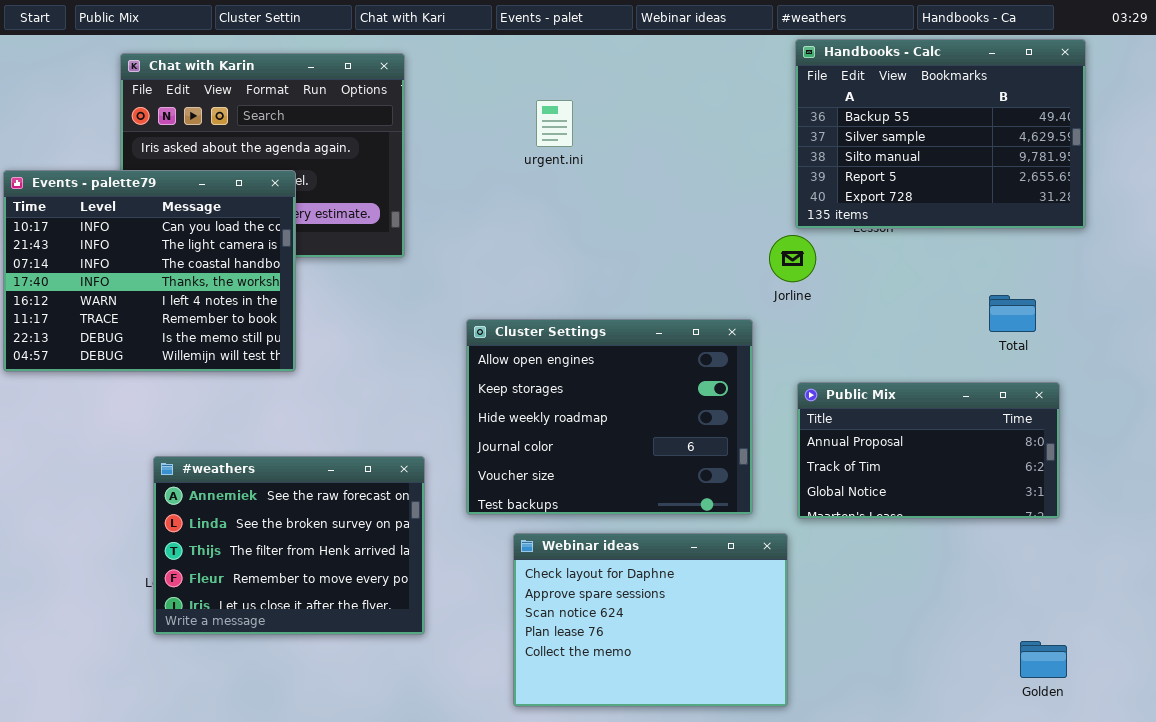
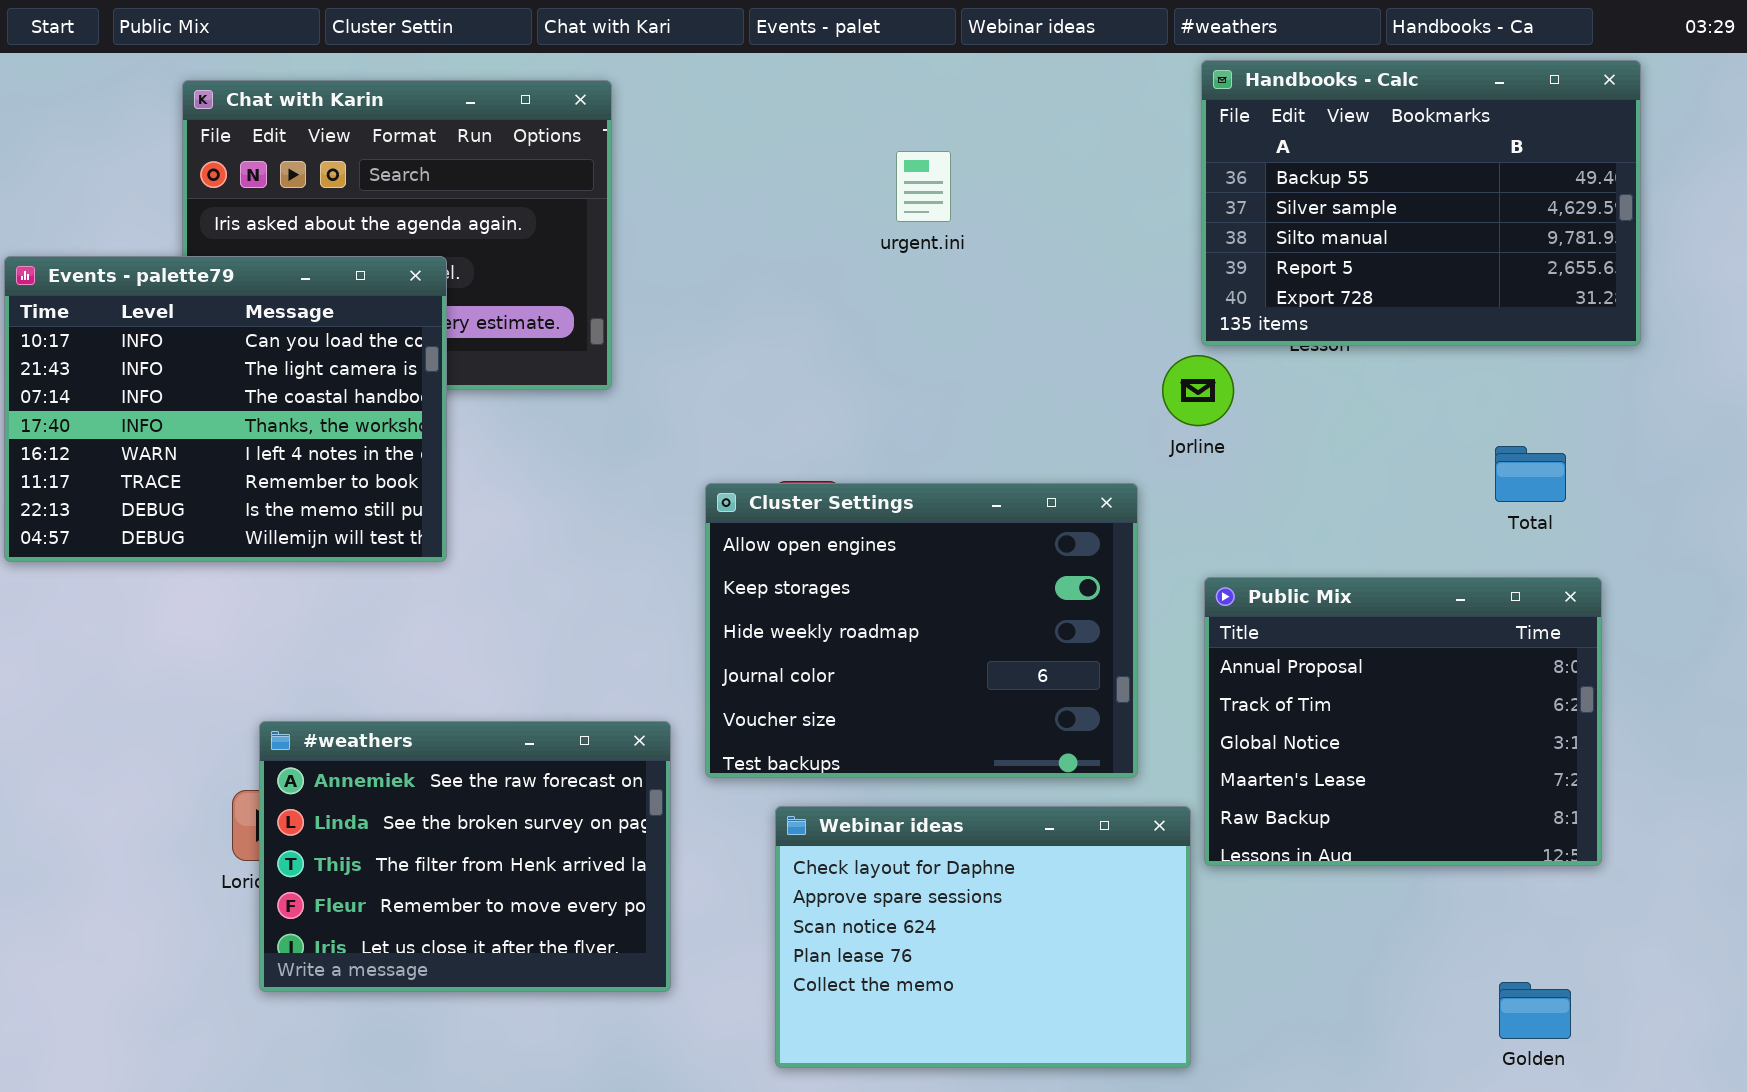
urgent.ini: [536,100,573,147] -> [896,151,951,222], moved
Public Mix: [797,382,1060,519] -> [1204,577,1602,866], resized
#weathers: [153,456,425,635] -> [259,721,671,992], moved
Golden: [1020,641,1067,678] -> [1499,982,1571,1039], moved

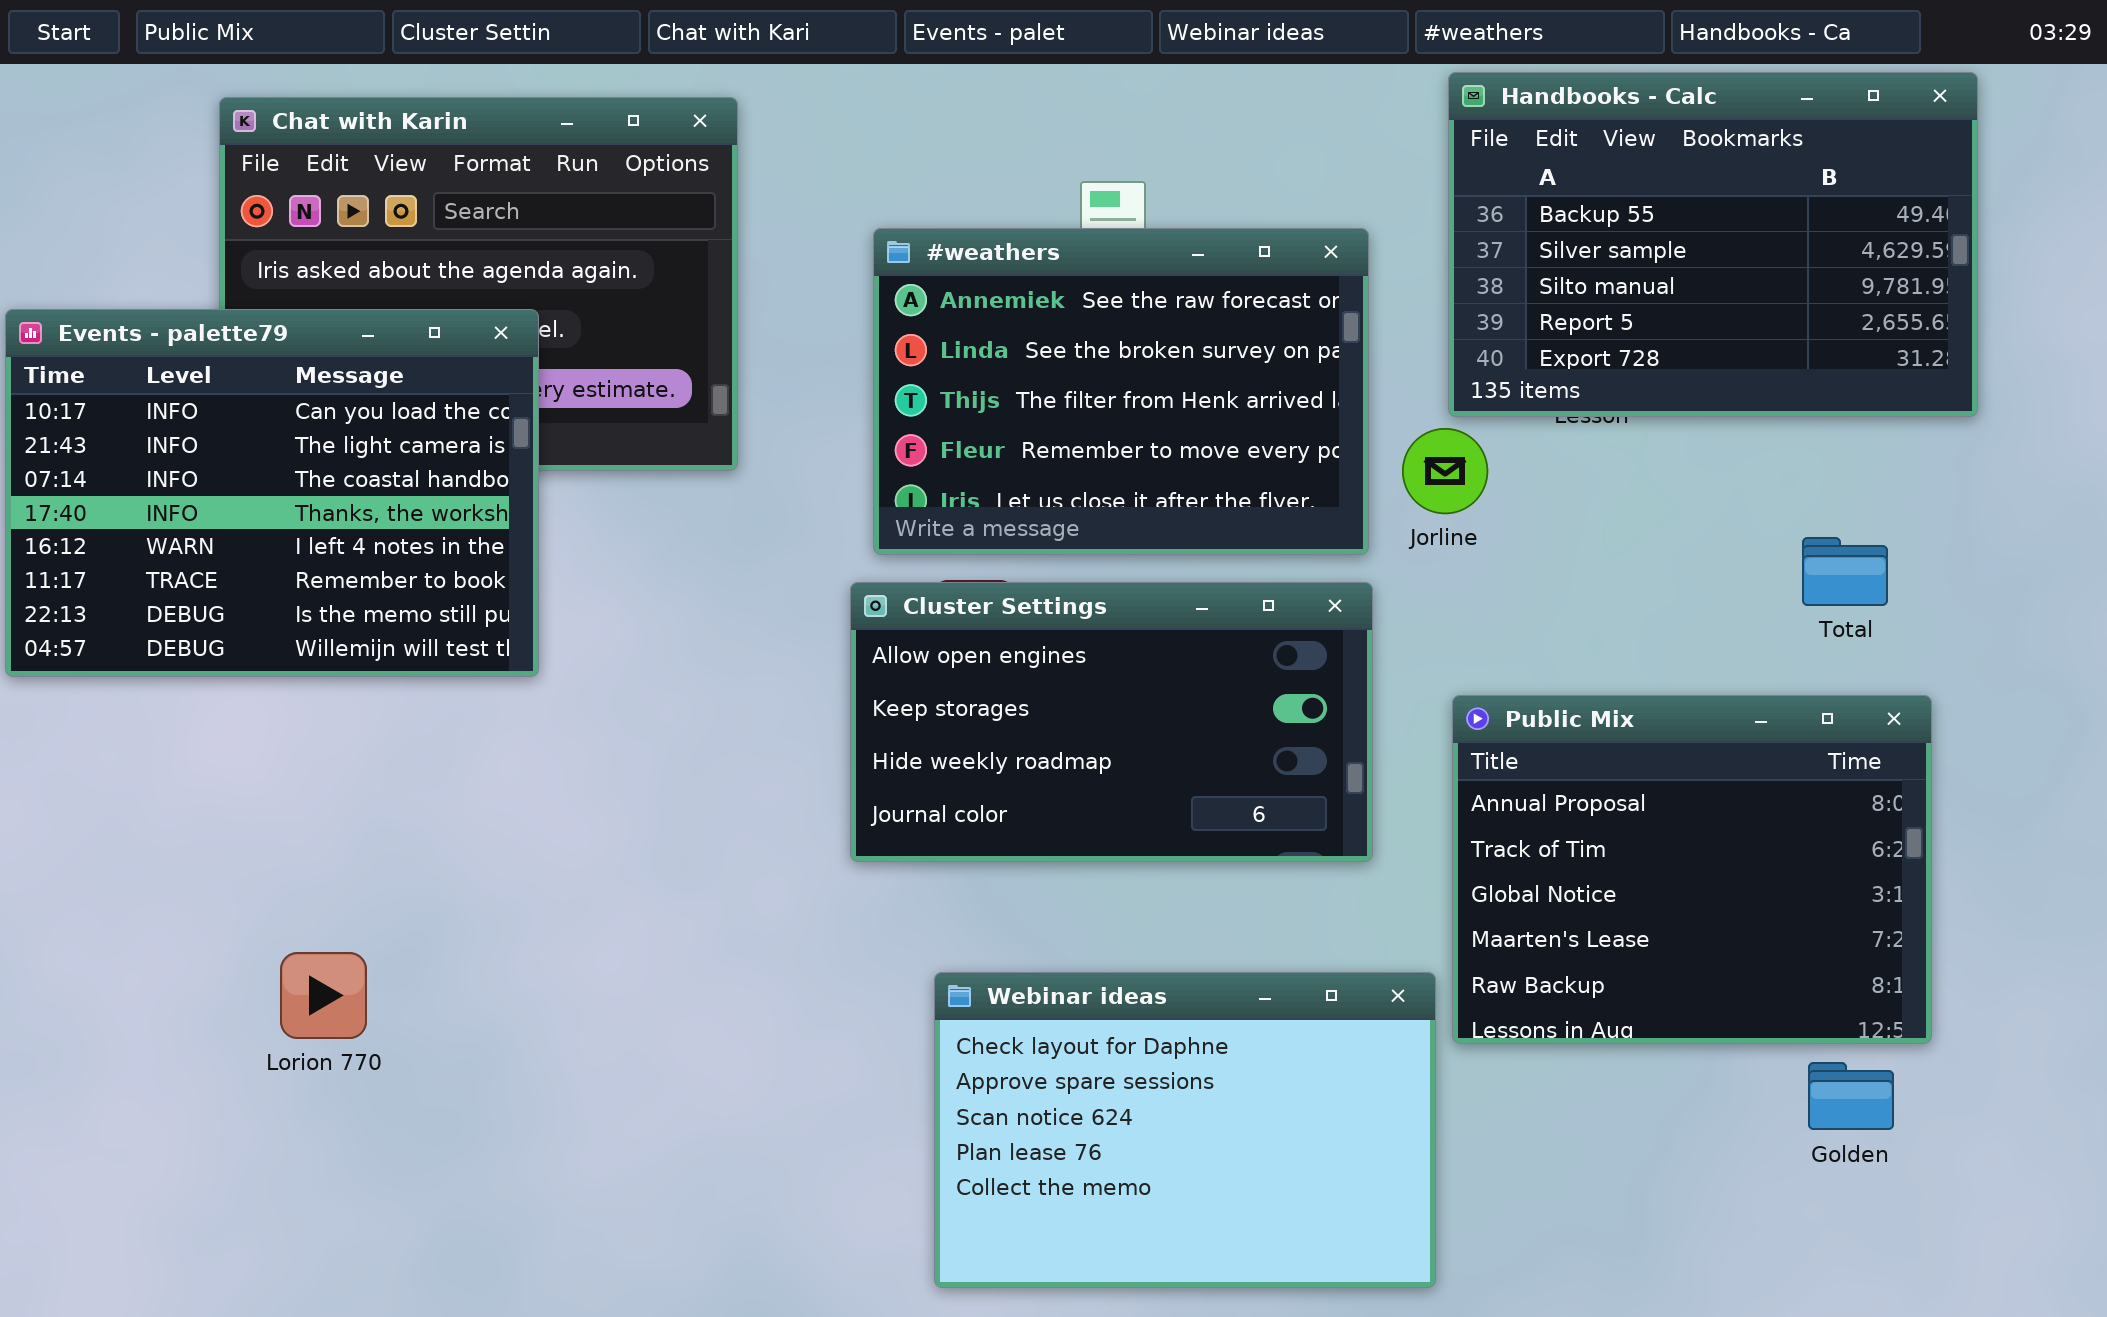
Cluster Settings: [705,483,1138,778] -> [850,582,1373,862], resized
#weathers: [259,721,671,992] -> [873,228,1369,555], moved
Golden: [1499,982,1571,1039] -> [1808,1062,1894,1130], moved

